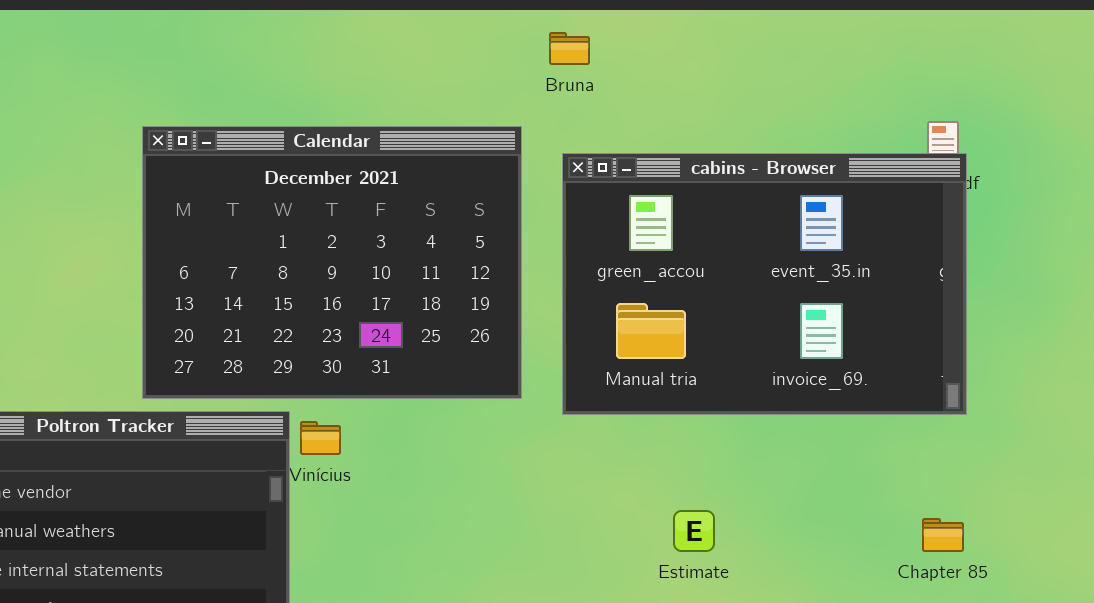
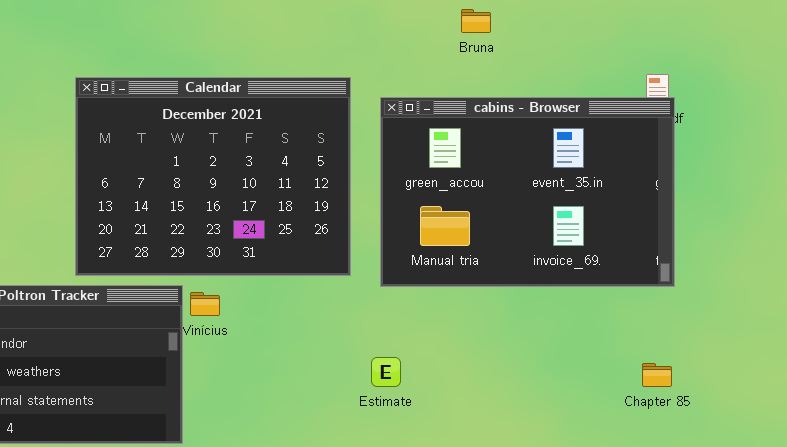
Bruna: [549,32,590,65] -> [461,9,491,33], moved
Estimate: [673,510,715,552] -> [371,357,401,387], moved

